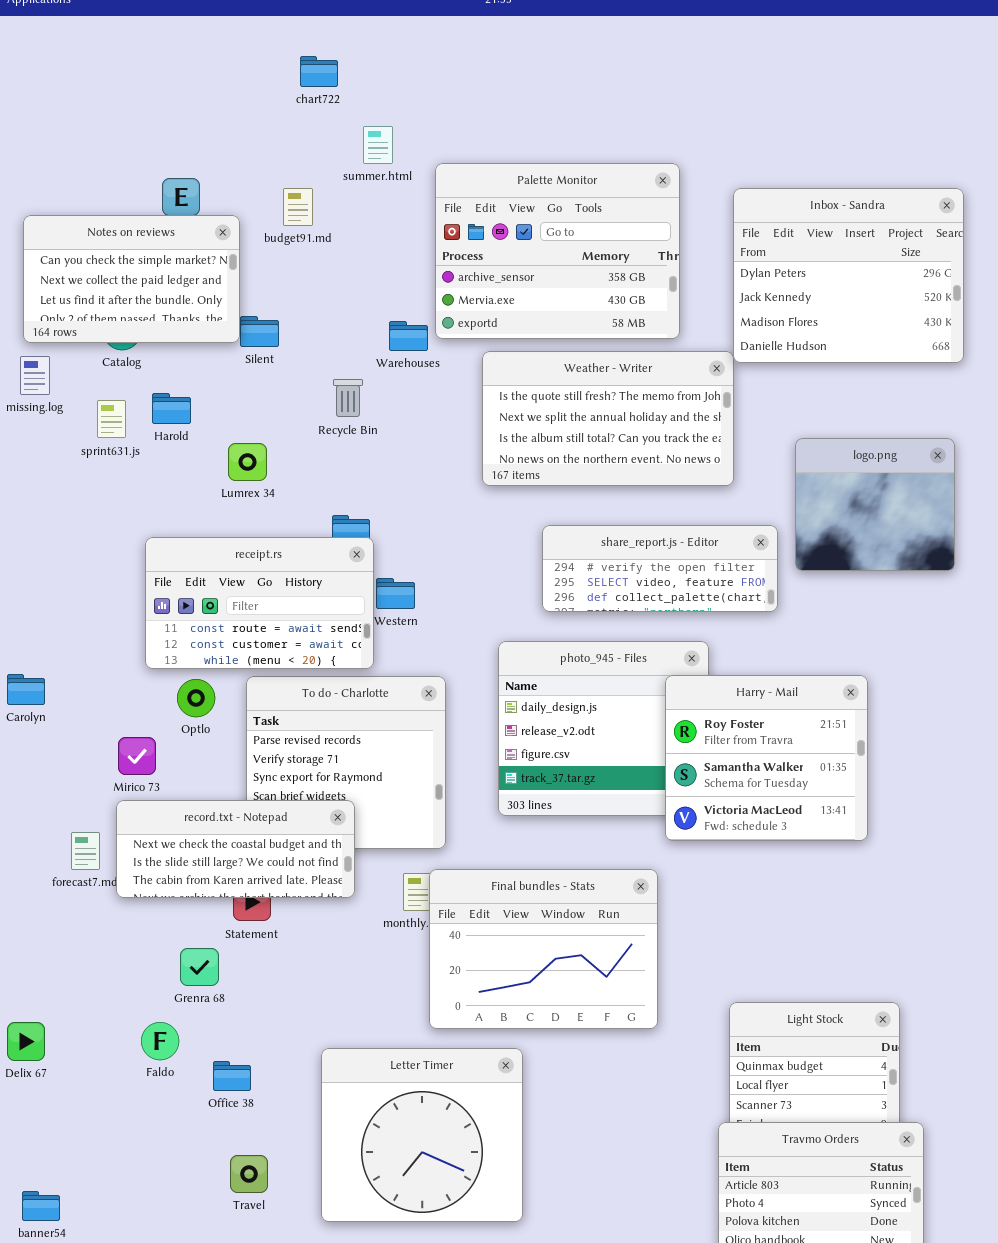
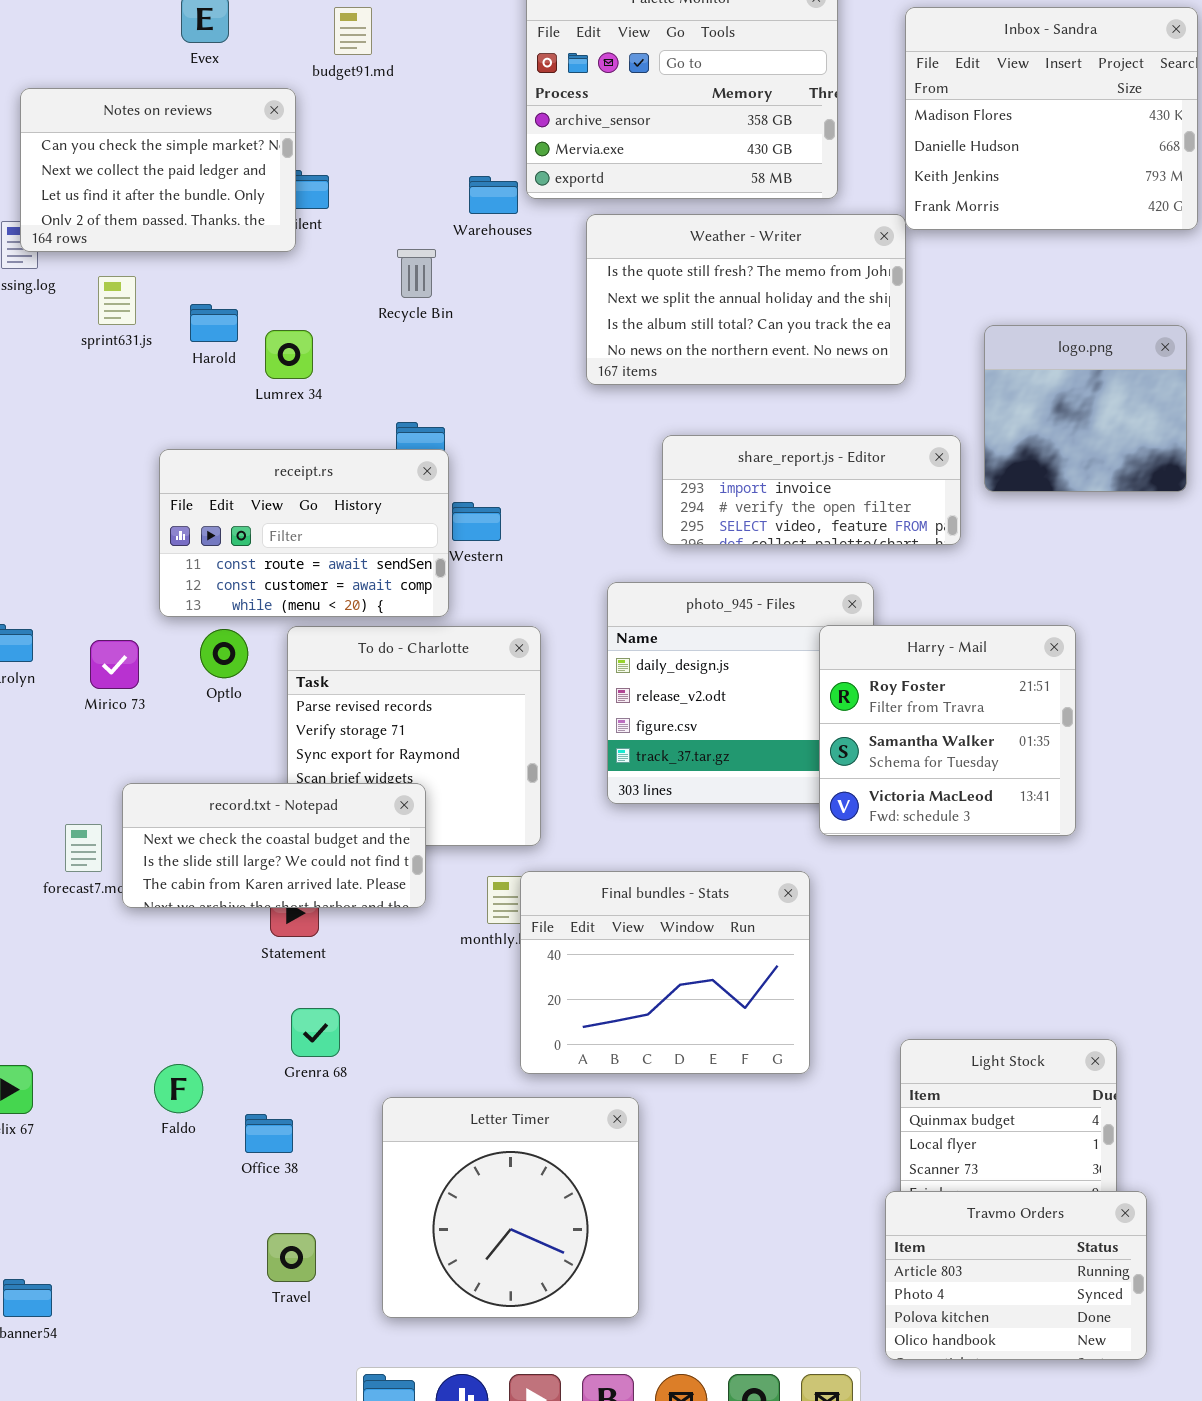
Inbox - Sandra: [733,188,964,363] -> [905,7,1198,230], scrolled down 2 rows
Notes on reviews: [23,215,240,343] -> [20,88,296,252], moved
Harold: [152,393,191,424] -> [190,304,238,342], moved
share_report.js - Editor: [542,525,778,612] -> [662,435,961,545], scrolled up 1 row
Mirico 73: [118,737,156,775] -> [90,640,139,689], moved
Grenra 68: [180,948,219,986] -> [291,1008,340,1057], moved

